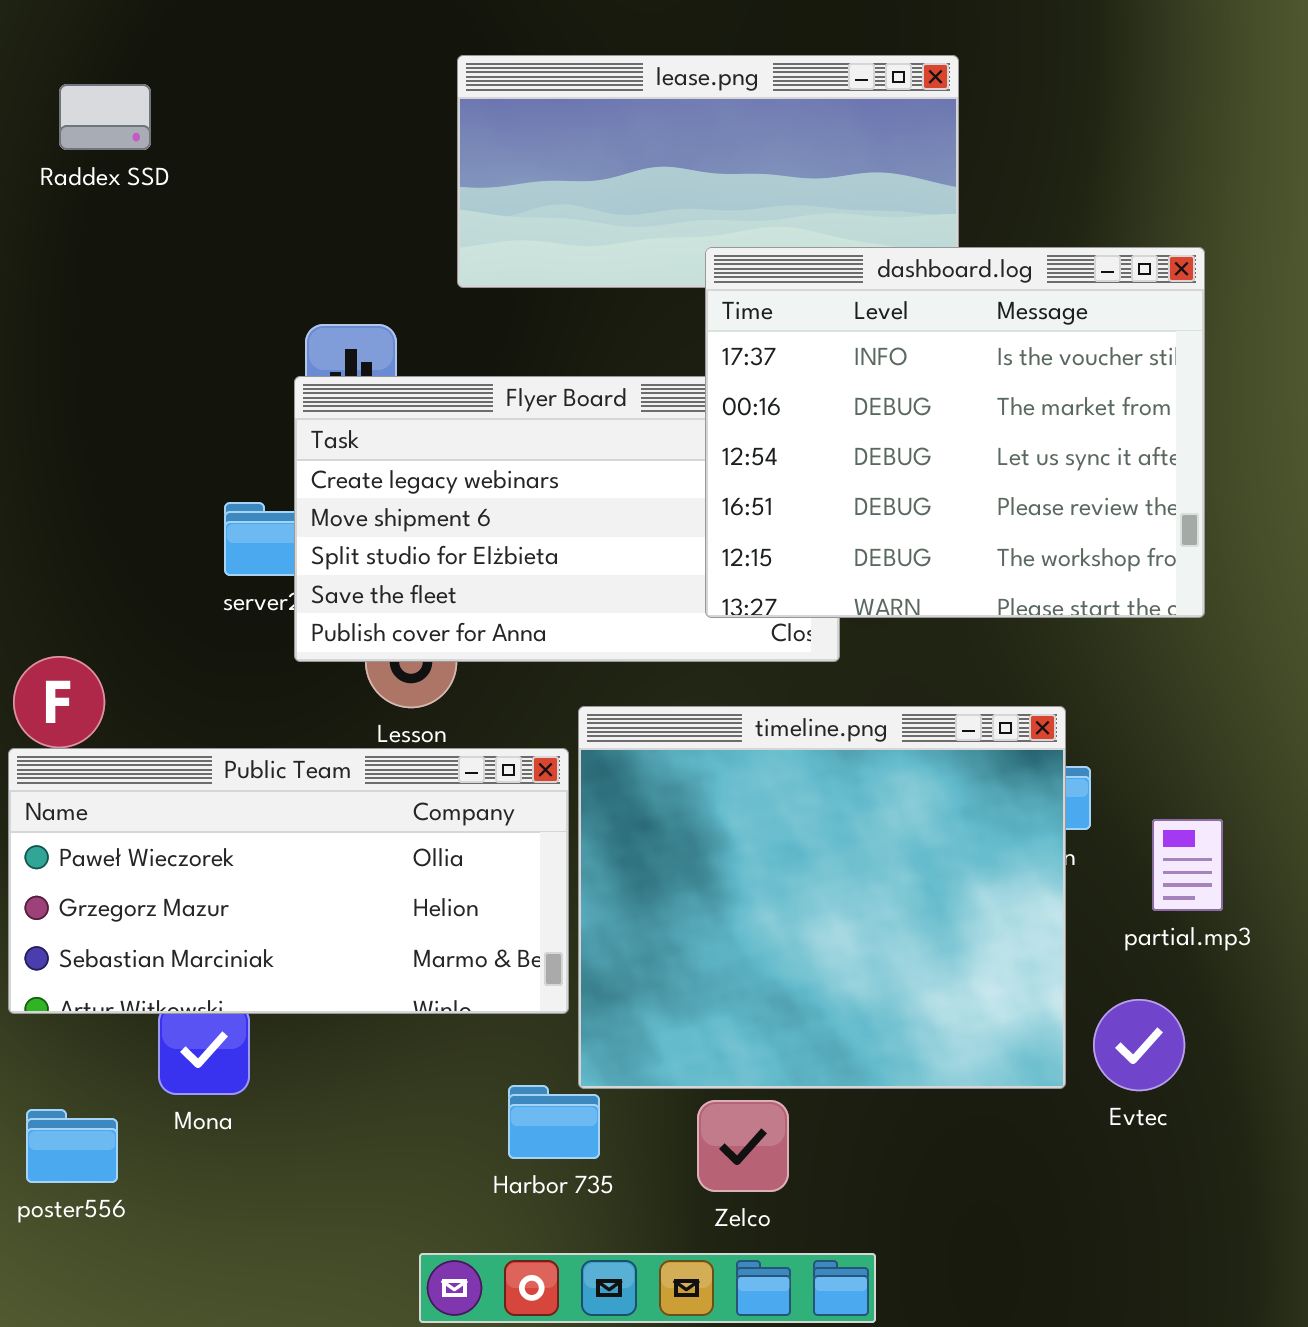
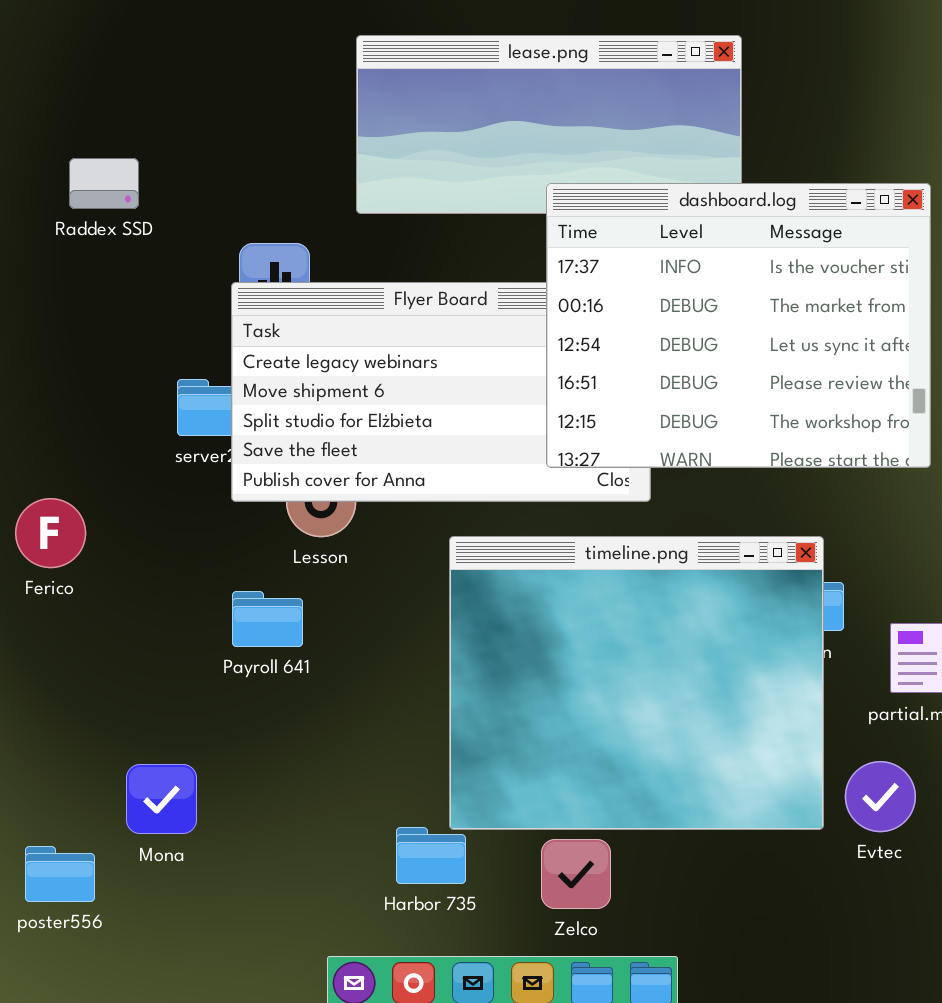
Raddex SSD: [59,84,151,150] -> [69,158,139,209], moved
Public Team: [8,748,569,1014] -> none, closed

